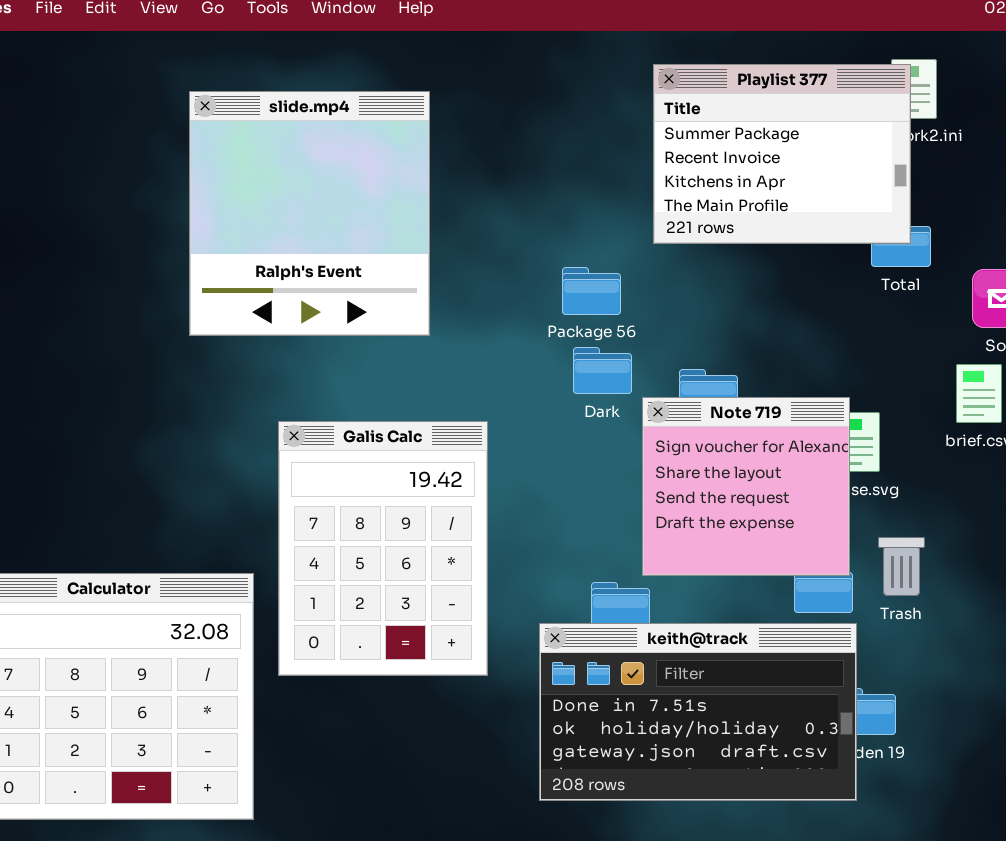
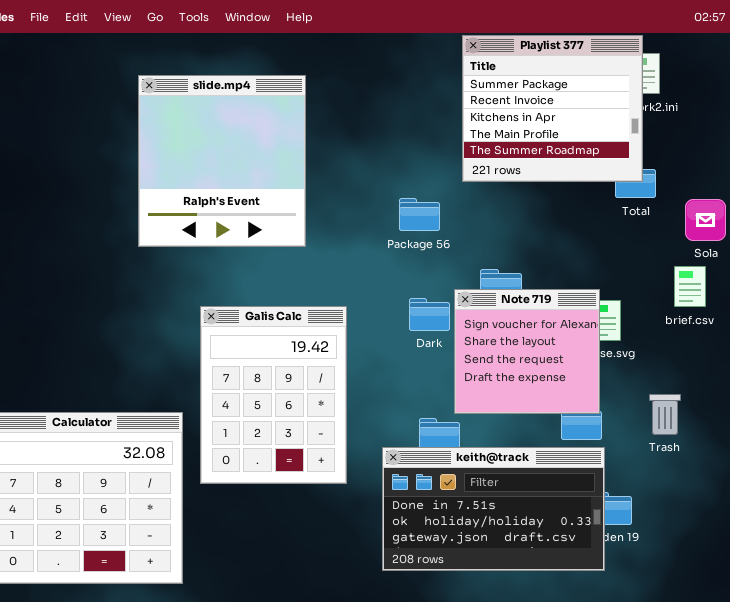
Playlist 377: [653,64,911,244] -> [462,35,643,182], resized
Dark: [573,347,632,394] -> [409,298,450,331], moved
Trash: [878,537,925,596] -> [649,394,681,435], moved

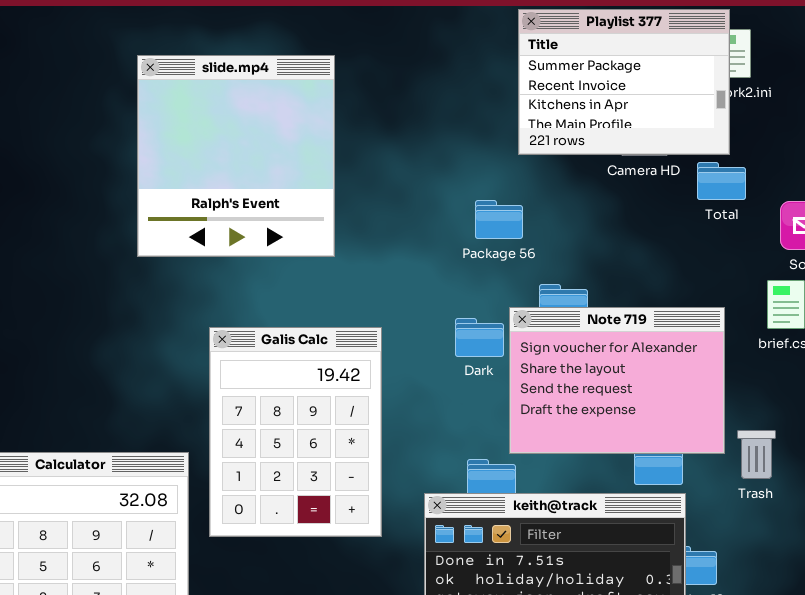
Playlist 377: [462,35,643,182] -> [518,9,730,155], resized
Package 56: [399,198,440,231] -> [475,200,523,239], moved
Note 719: [454,289,600,414] -> [509,307,725,454], resized

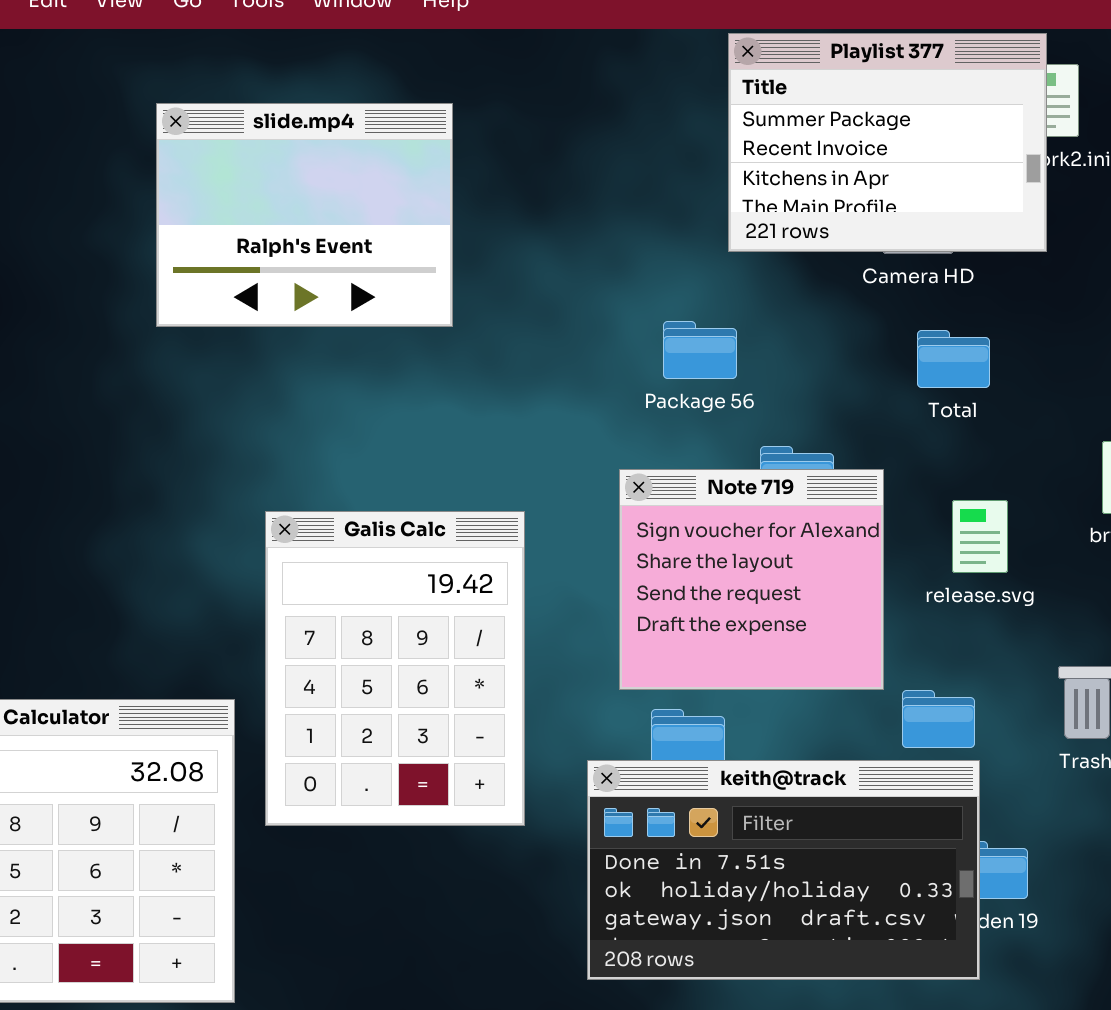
slide.mp4: [137,55,335,257] -> [156,103,453,327], resized
Total: [697,162,746,200] -> [917,330,990,388], moved
Note 719: [509,307,725,454] -> [619,469,884,690], moved, resized

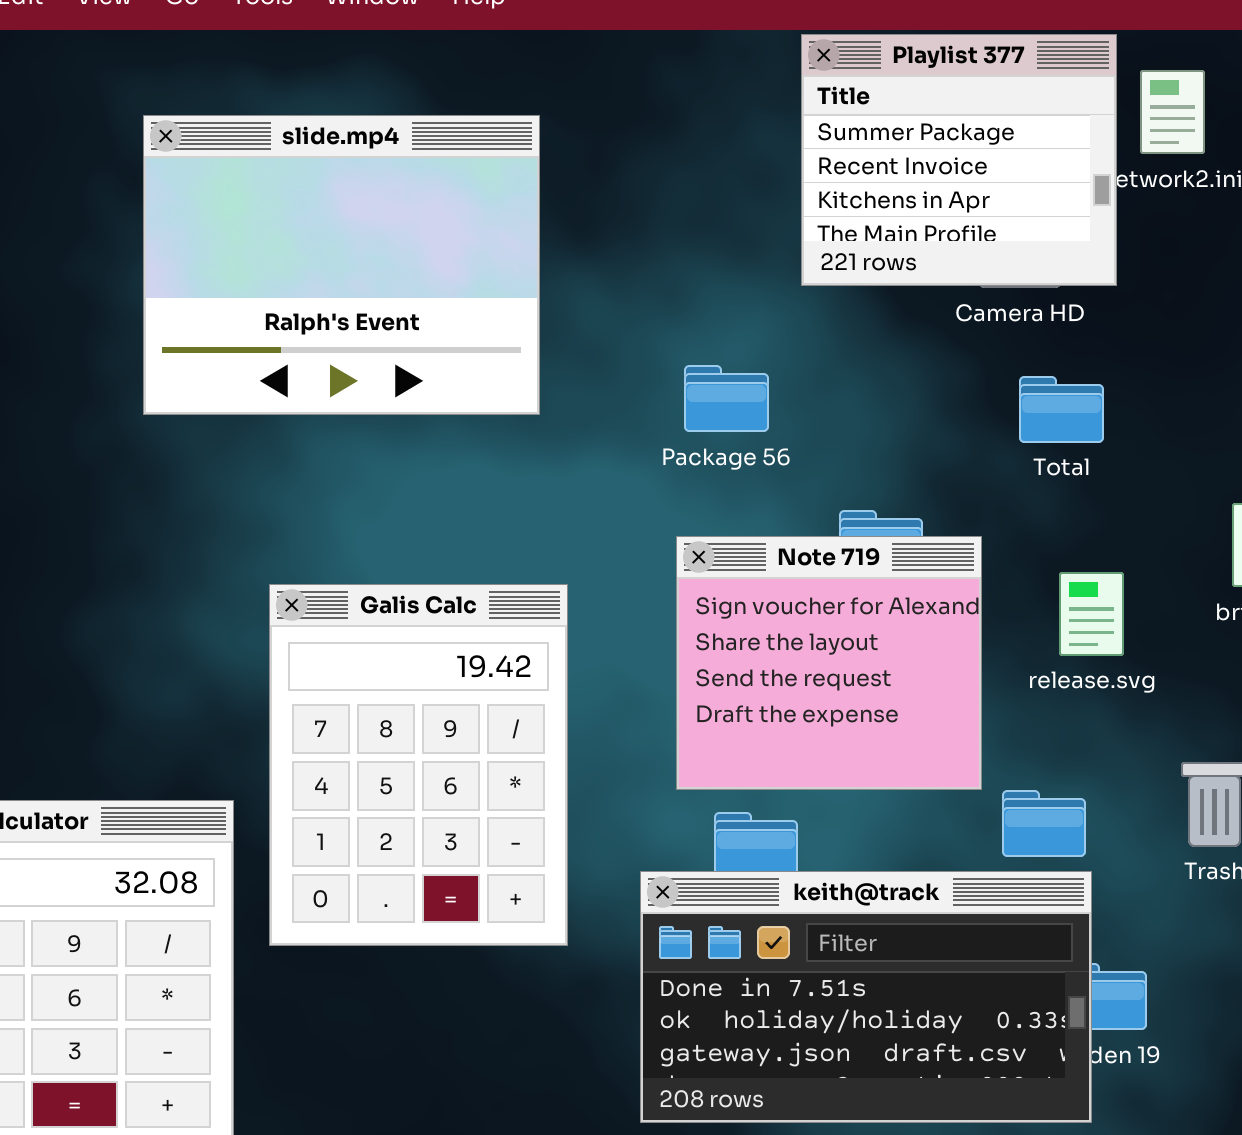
Playlist 377: [728,33,1047,252] -> [801,34,1117,286], resized
slide.mp4: [156,103,453,327] -> [143,115,540,415], resized
Package 56: [663,321,737,379] -> [684,365,769,432], moved

